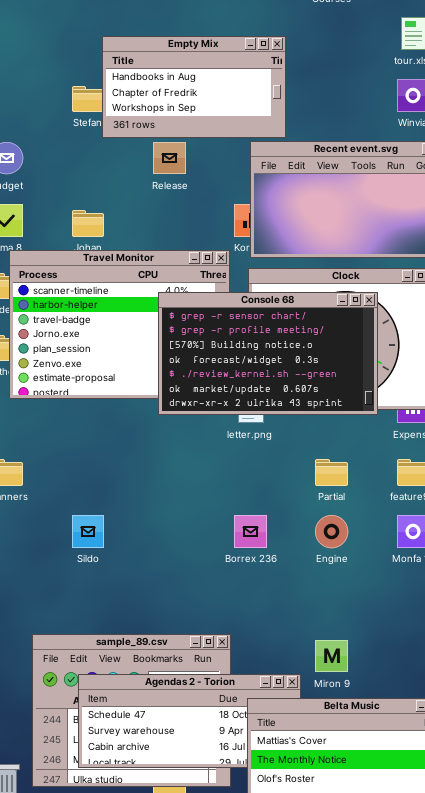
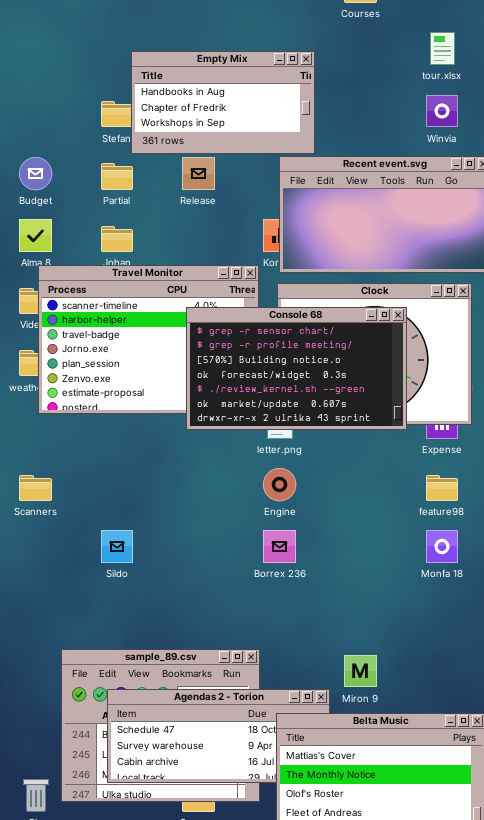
Partial: [315,459,348,486] -> [101,163,133,190], moved
Engine: [315,515,348,548] -> [263,468,296,501], moved

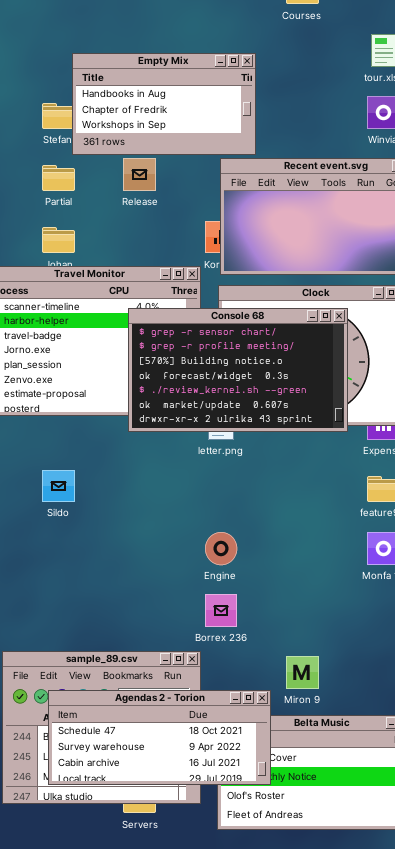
Engine: [263,468,296,501] -> [205,532,237,565], moved
Sildo: [101,530,133,563] -> [42,470,75,502], moved
Borrex 236: [263,530,296,563] -> [205,594,237,627], moved
Agendas 2 - Torion: [107,689,330,783] -> [48,690,271,785], raised

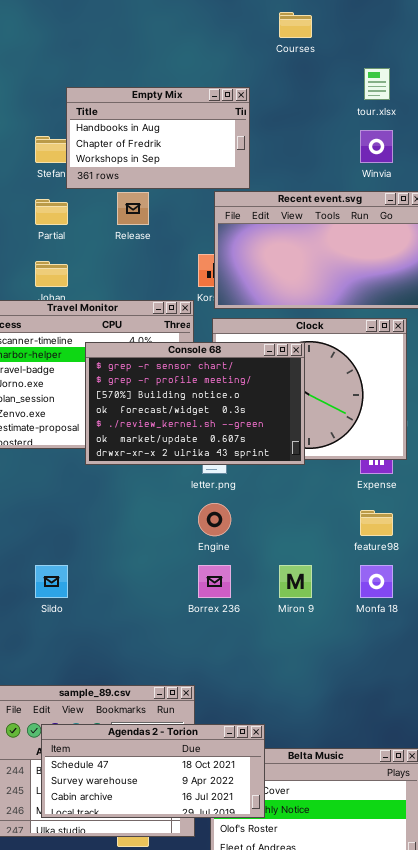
Console 68: [128,308,348,432] -> [85,342,305,465], moved
Sildo: [42,470,75,502] -> [35,565,68,598], moved
Engine: [205,532,237,565] -> [198,503,231,536], moved
Borrex 236: [205,594,237,627] -> [198,565,231,598], moved
Miron 9: [286,656,319,689] -> [279,565,312,598], moved

